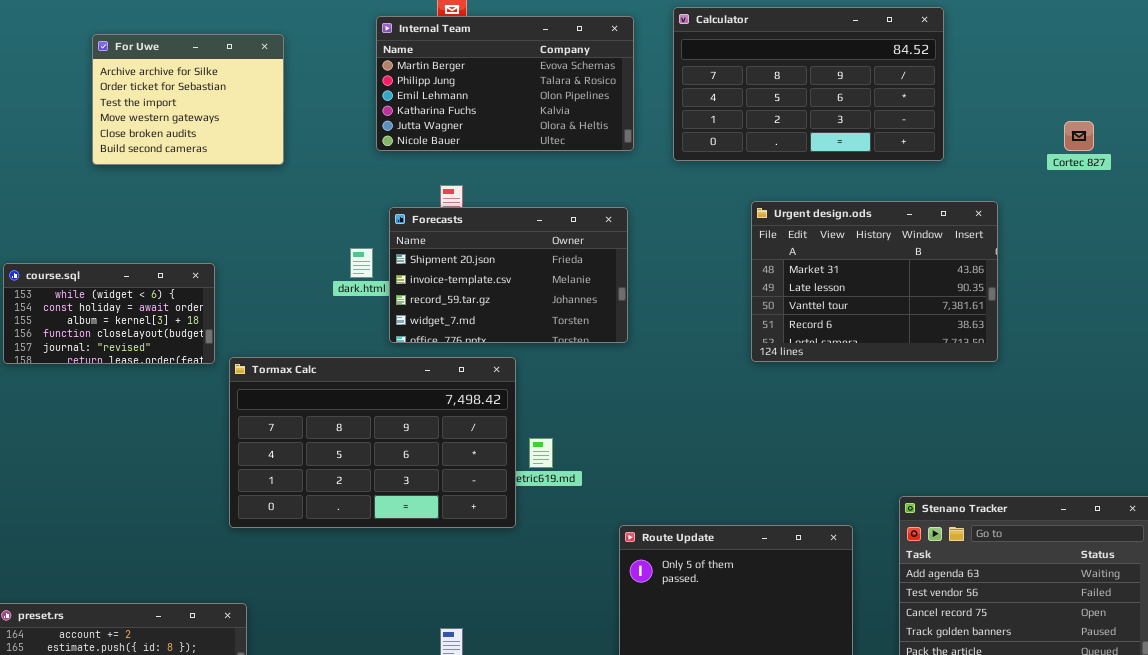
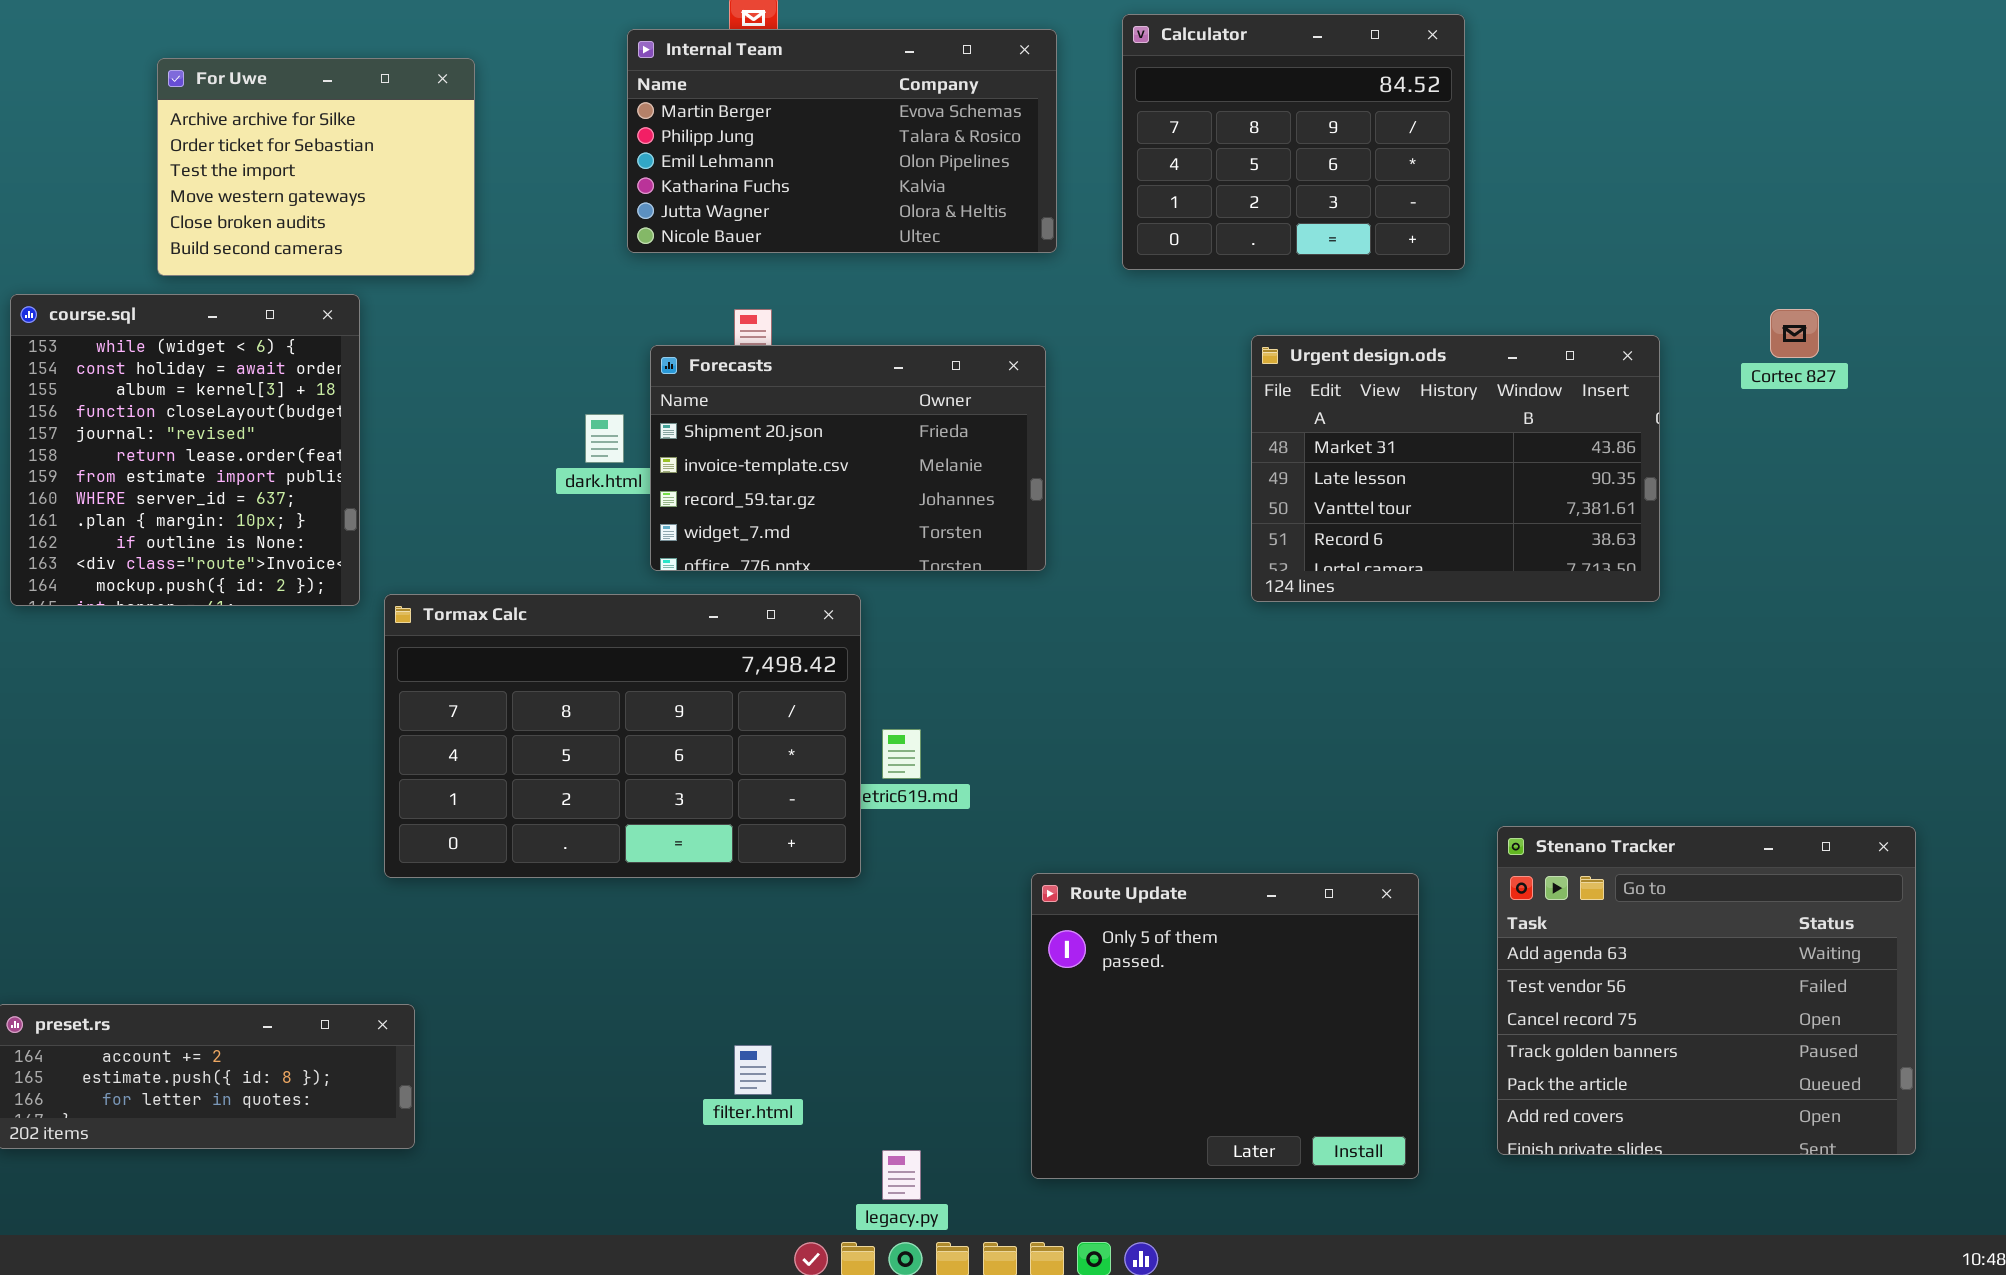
Calculator: [673,7,944,161] -> [1122,14,1465,270], resized
Cortec 827: [1064,121,1094,151] -> [1770,309,1819,358], moved
course.sql: [3,263,215,364] -> [10,294,360,606], resized

